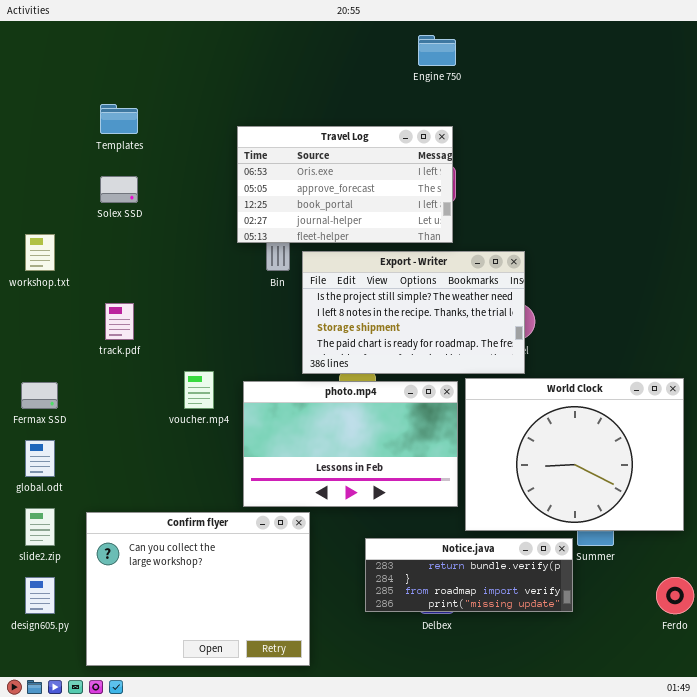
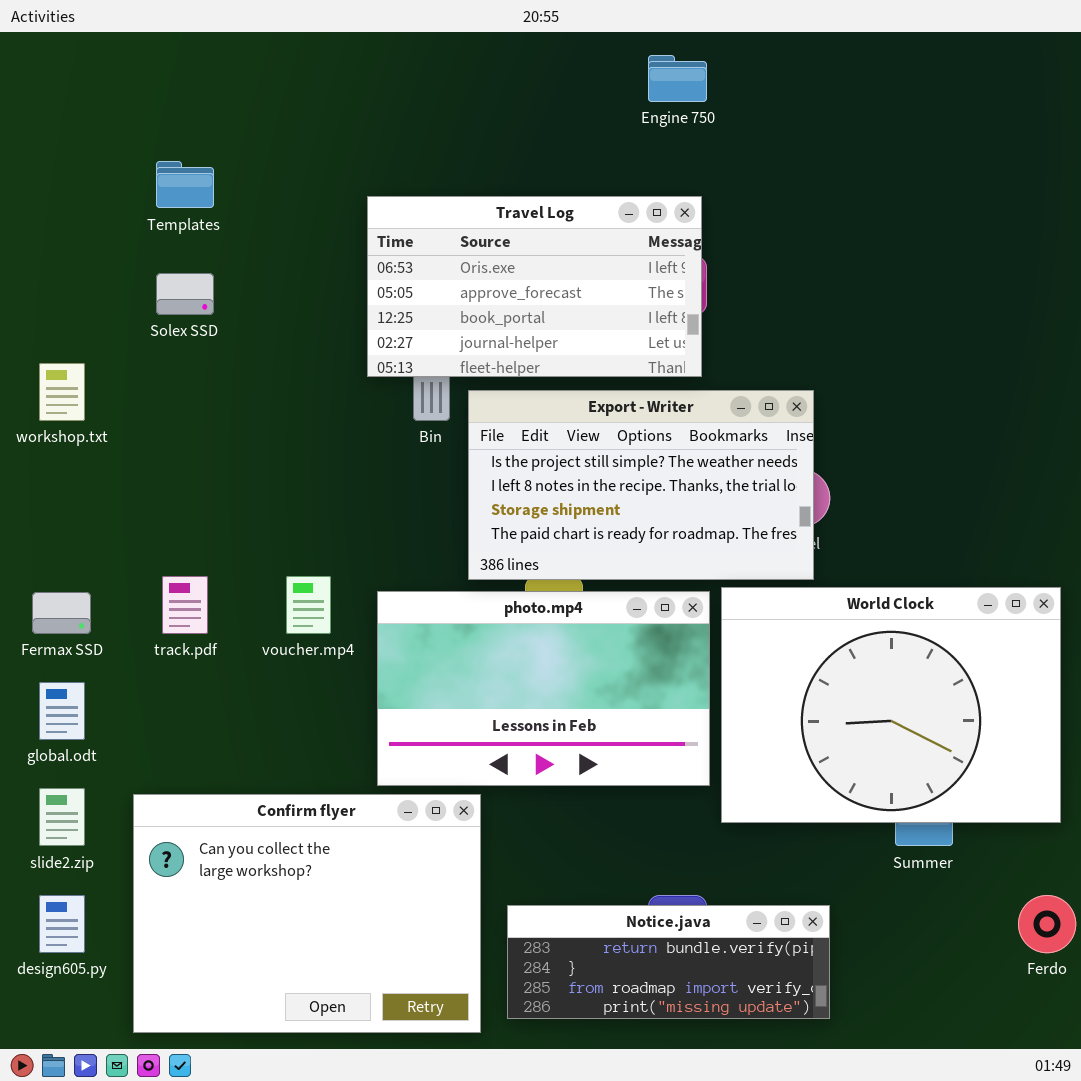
track.pdf: [105,303,134,340] -> [162,576,208,634], moved
Notice.java: [365,538,573,612] -> [507,905,830,1019], moved

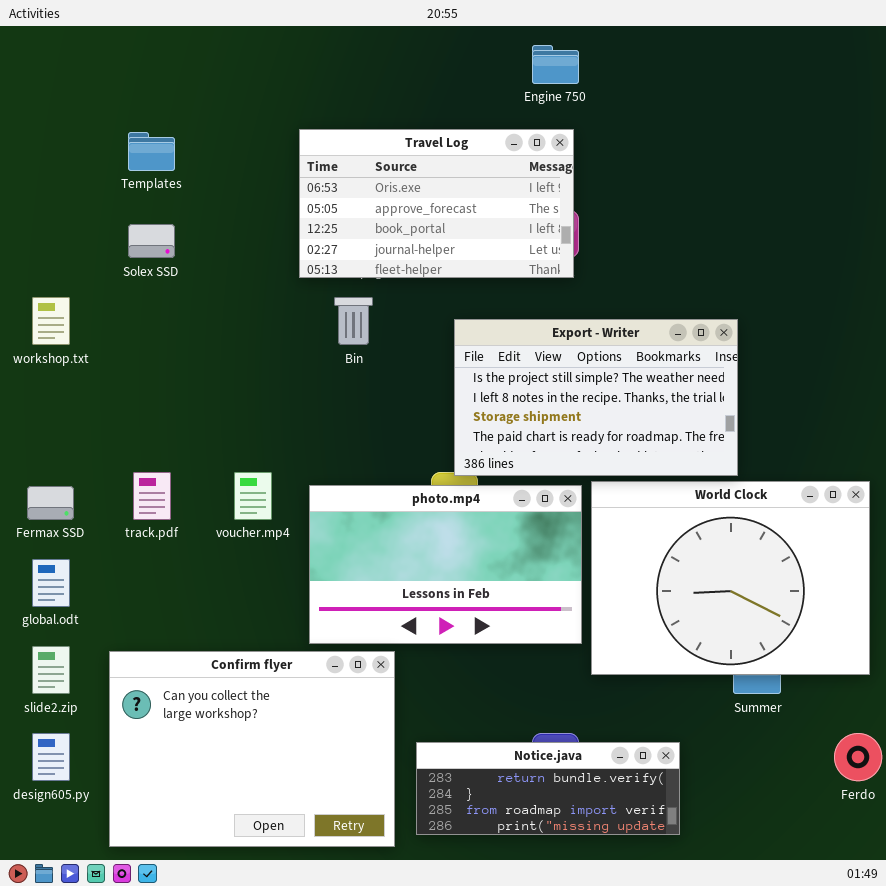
Travel Log: [367,196,702,377] -> [299,129,574,278], moved
Export - Writer: [468,390,814,580] -> [454,319,738,476], moved

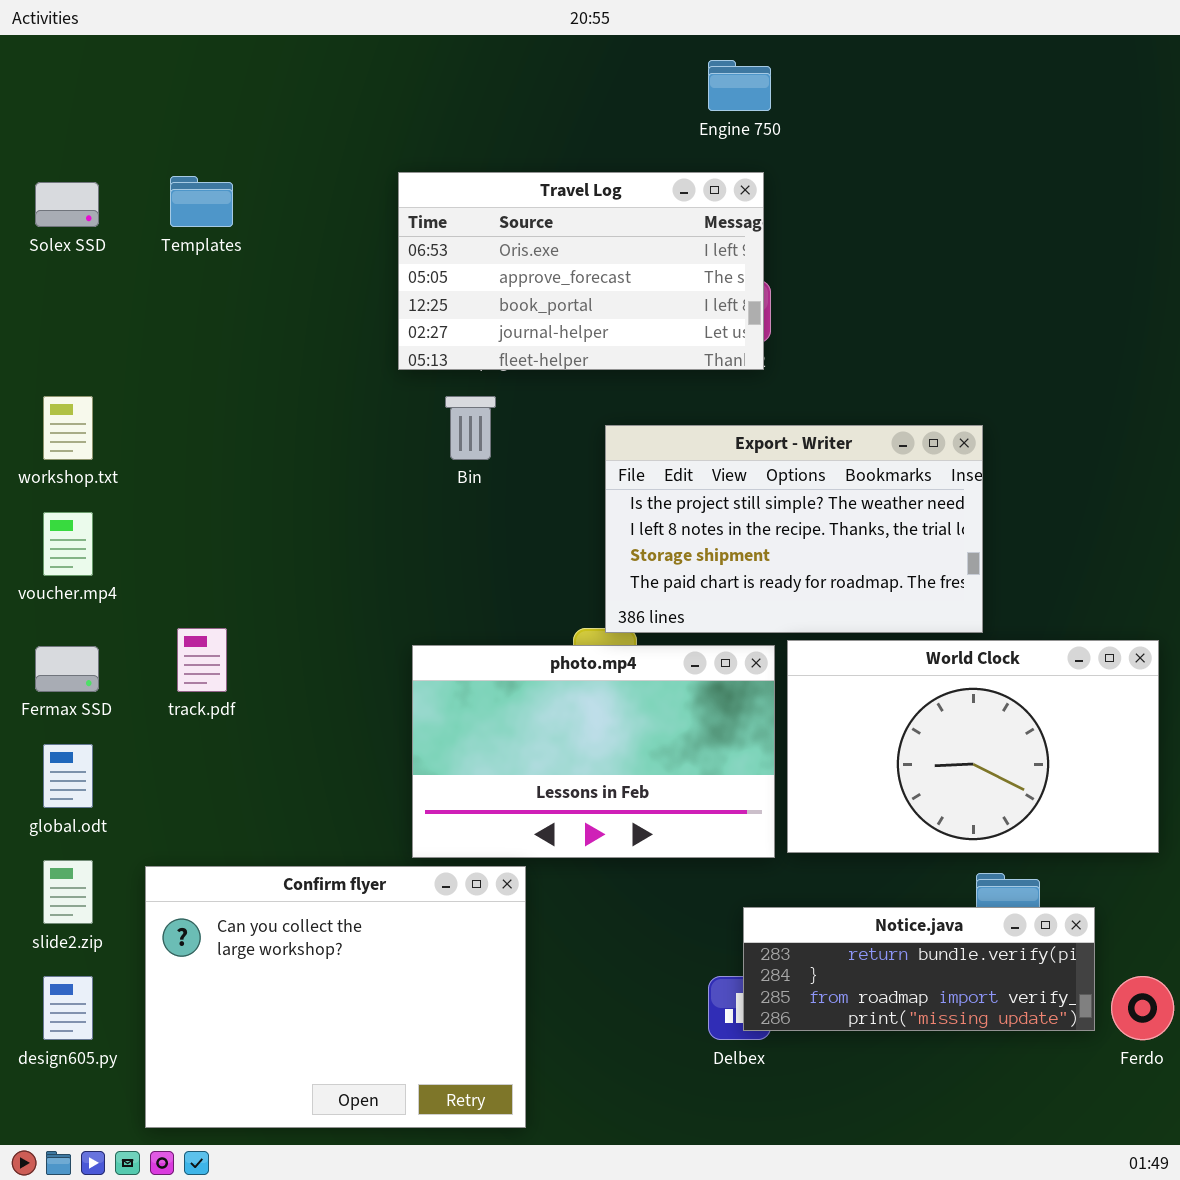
Solex SSD: [128,224,175,258] -> [35,182,99,227], moved
voucher.mp4: [234,472,272,520] -> [43,512,93,576], moved
World Clock: [591,481,870,675] -> [787,640,1159,853], resized
Notice.java: [416,742,680,835] -> [743,907,1095,1031], moved

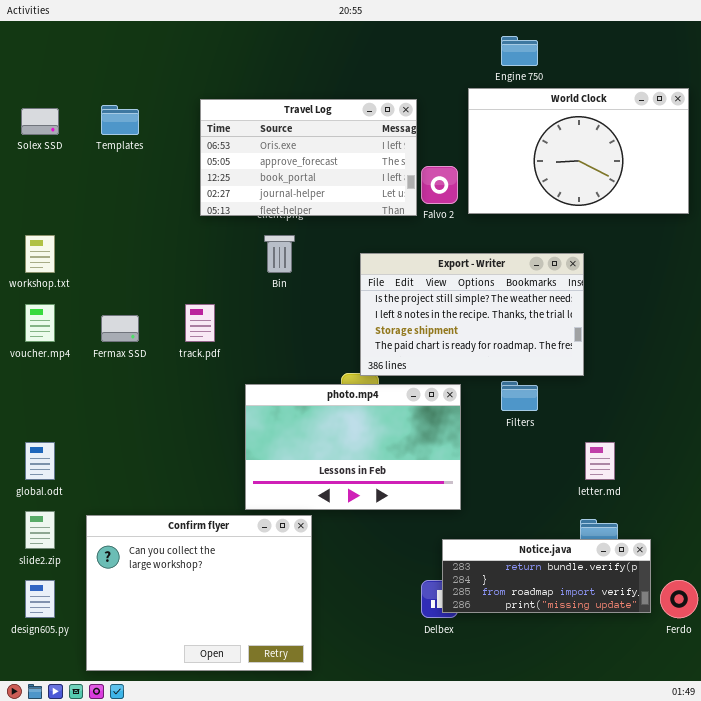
Engine 750: [708,60,771,111] -> [501,36,538,66], moved
Travel Log: [398,172,764,370] -> [200,99,417,216], moved
track.pdf: [177,628,227,692] -> [185,304,215,342], moved
World Clock: [787,640,1159,853] -> [468,88,689,214], moved
Fermax SSD: [35,646,99,692] -> [101,315,139,342], moved

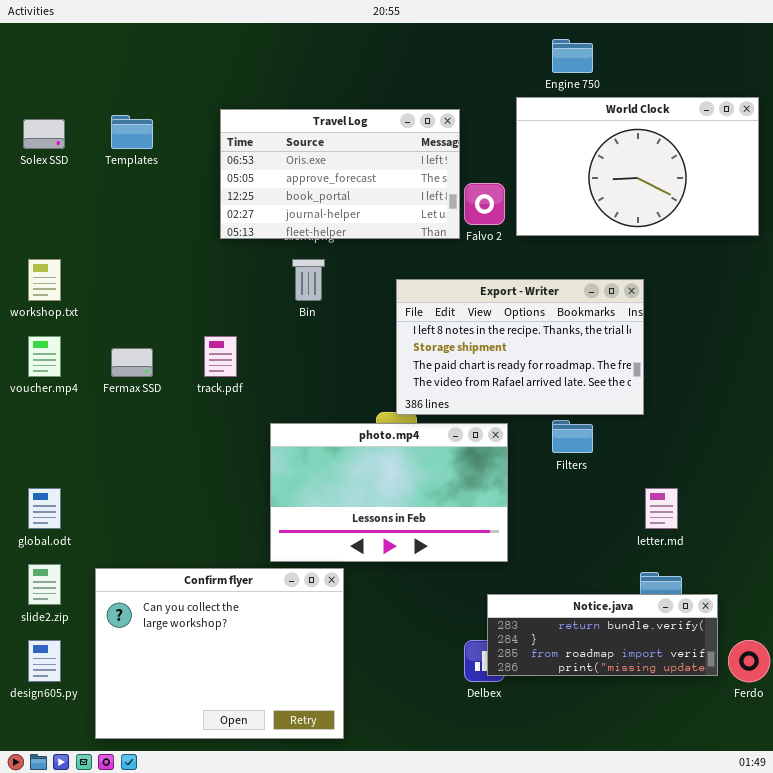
Export - Writer: [360,253,584,376] -> [396,279,644,415], scrolled down 1 row

